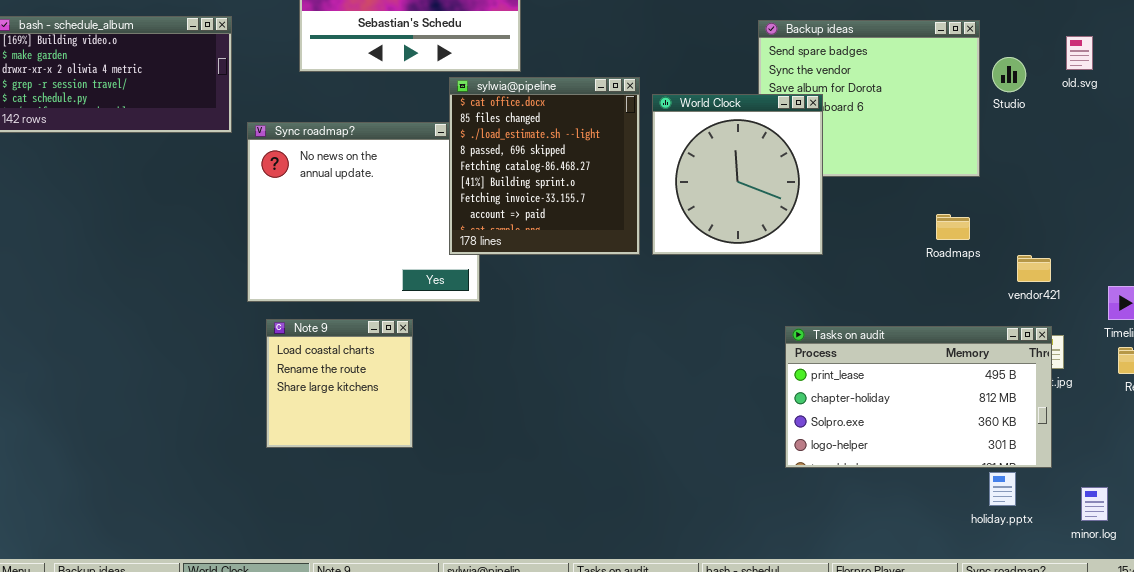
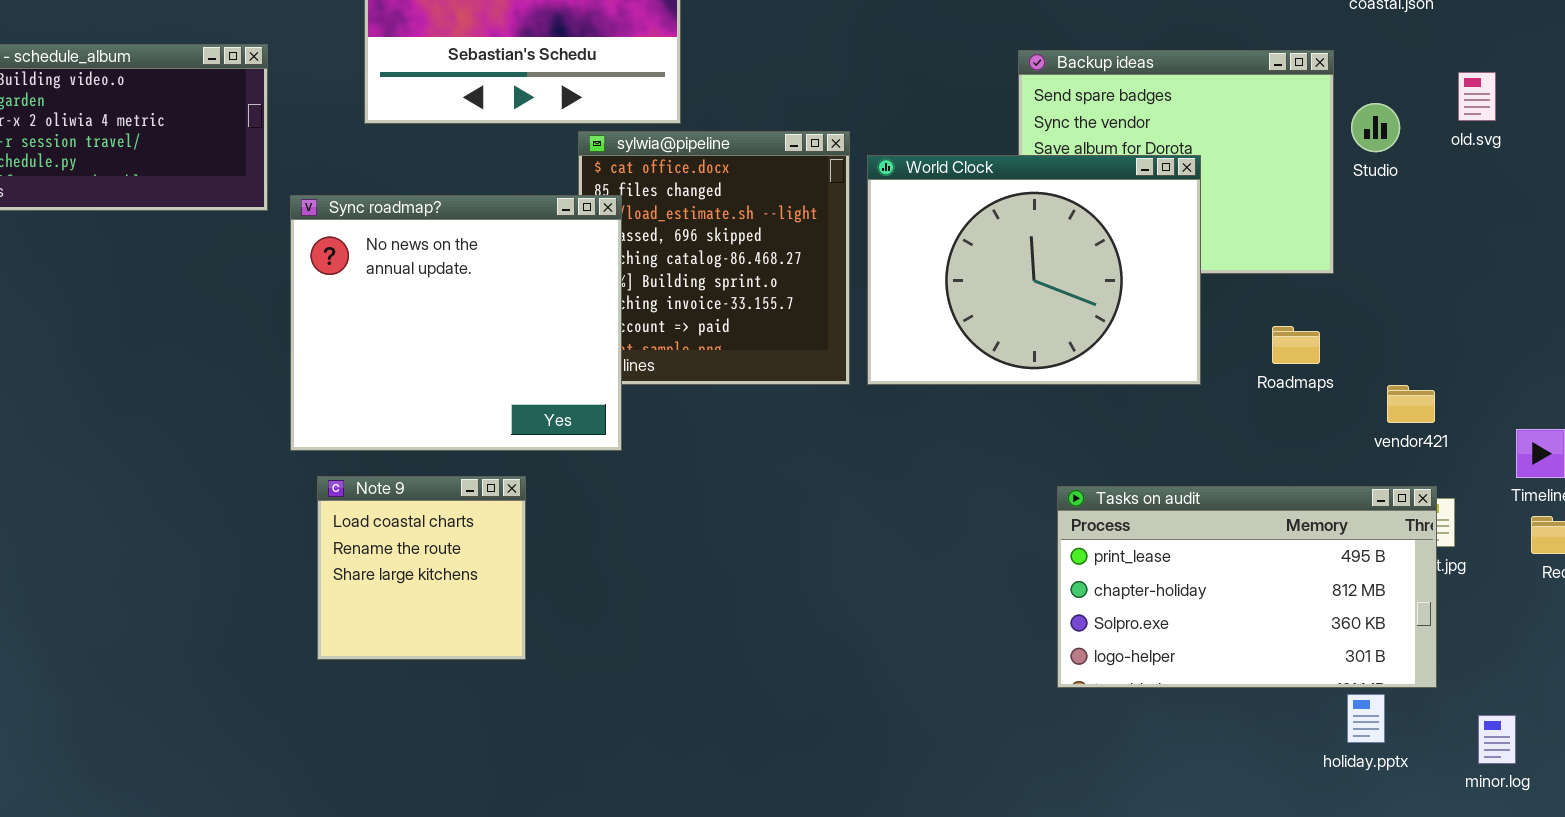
World Clock: [652,94,823,255] -> [867,155,1201,385], resized
Sync roadmap?: [247,122,480,302] -> [290,195,622,451], raised

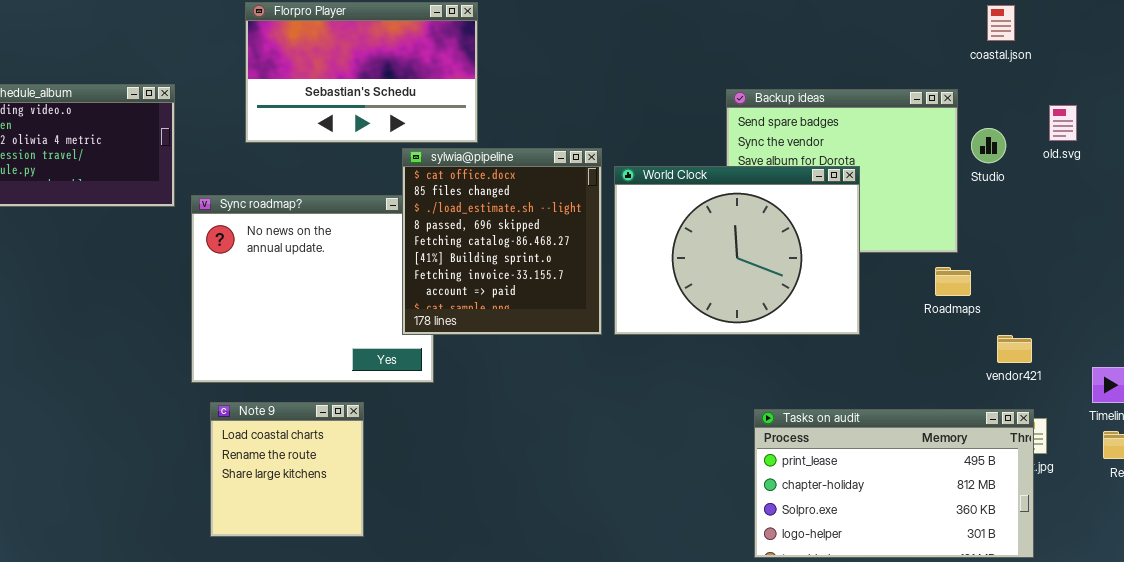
sylwia@pipeline: [578,131,850,385] -> [402,148,602,335], raised
Roadmaps: [1272,326,1320,364] -> [935,267,971,296], moved

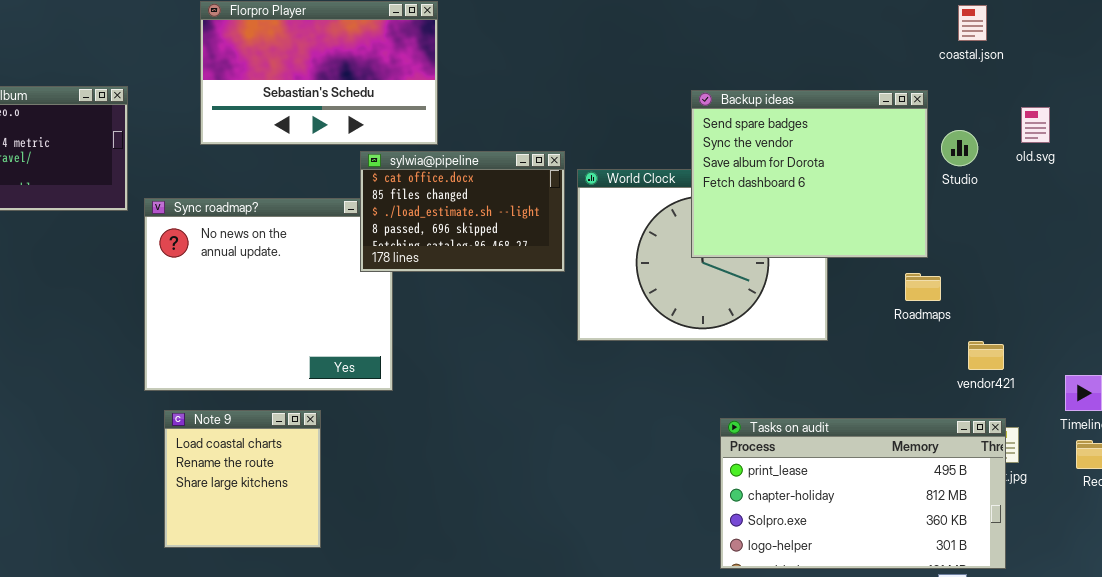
Backup ideas: [726,89,958,253] -> [691,90,928,258], raised
sylwia@pipeline: [402,148,602,335] -> [360,151,565,272], resized

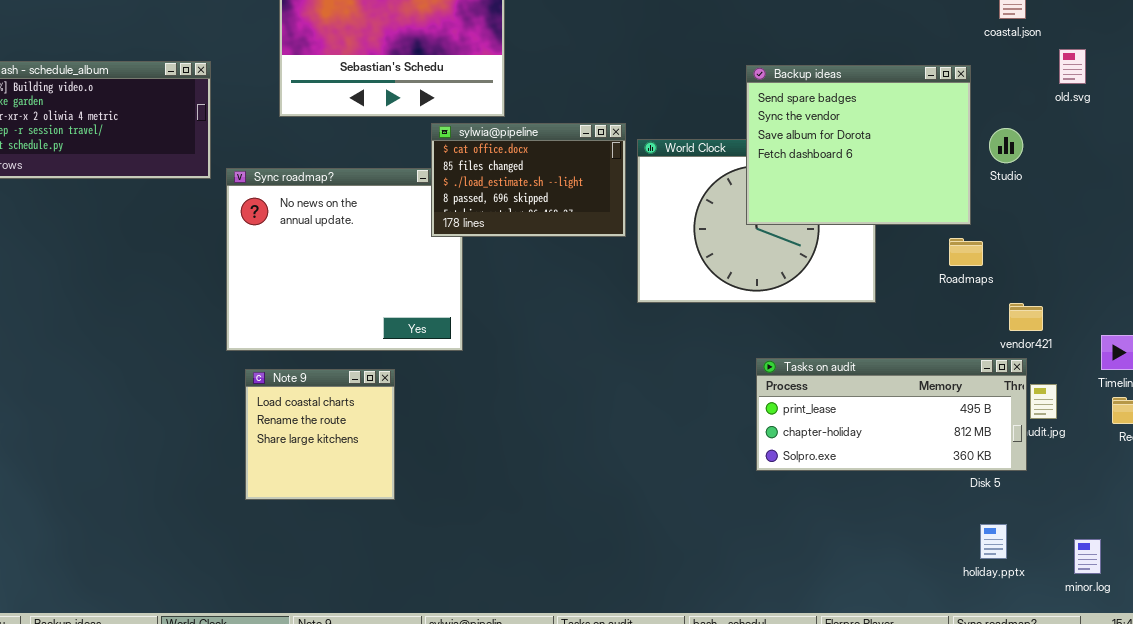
old.svg: [1021,107,1050,143] -> [1059,49,1086,84], moved
Studio: [941,130,978,166] -> [989,128,1023,163], moved
Tasks on audit: [720,418,1006,569] -> [756,358,1027,471], moved, resized

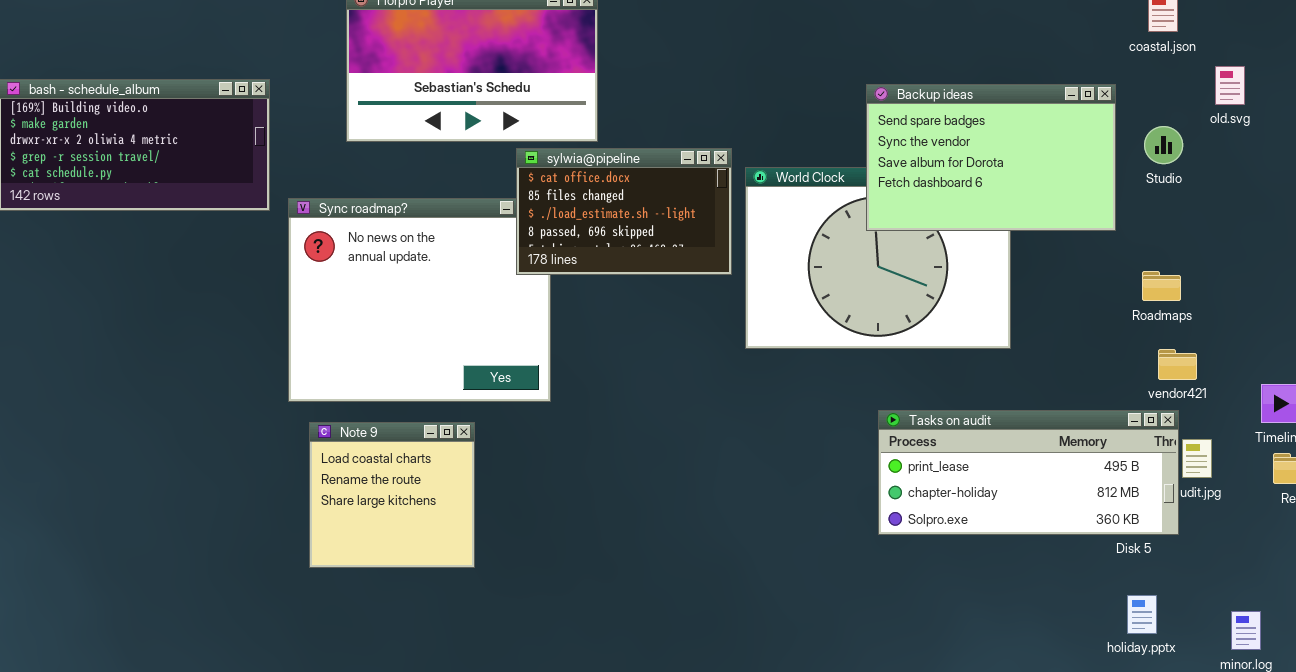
Backup ideas: [746,65,971,225] -> [866,84,1116,231], resized
Studio: [989,128,1023,163] -> [1144,126,1183,164], moved
Roadmaps: [949,238,983,266] -> [1142,271,1181,301], moved

